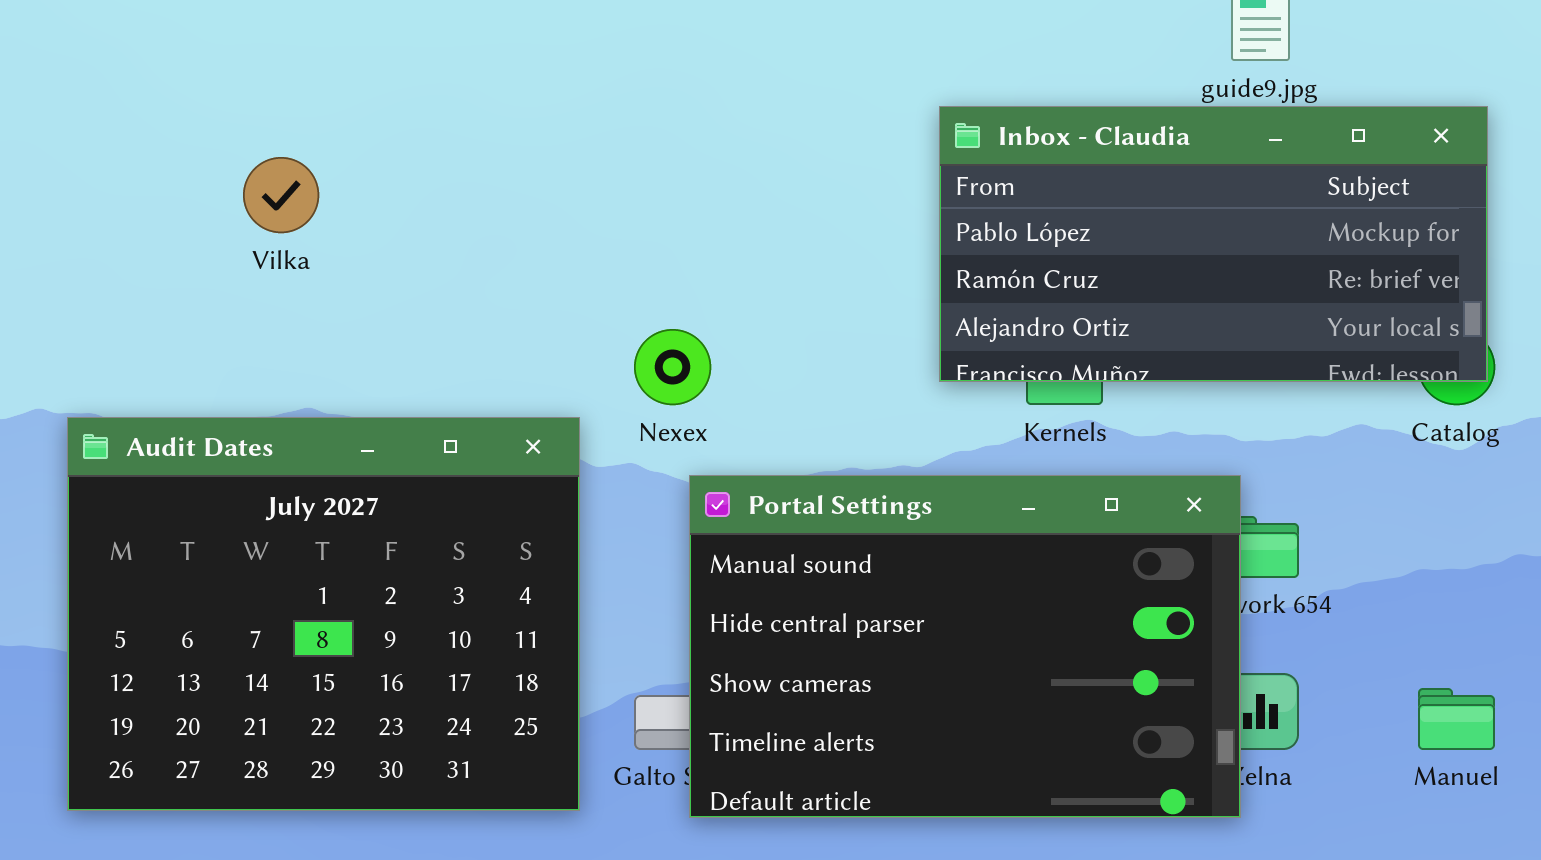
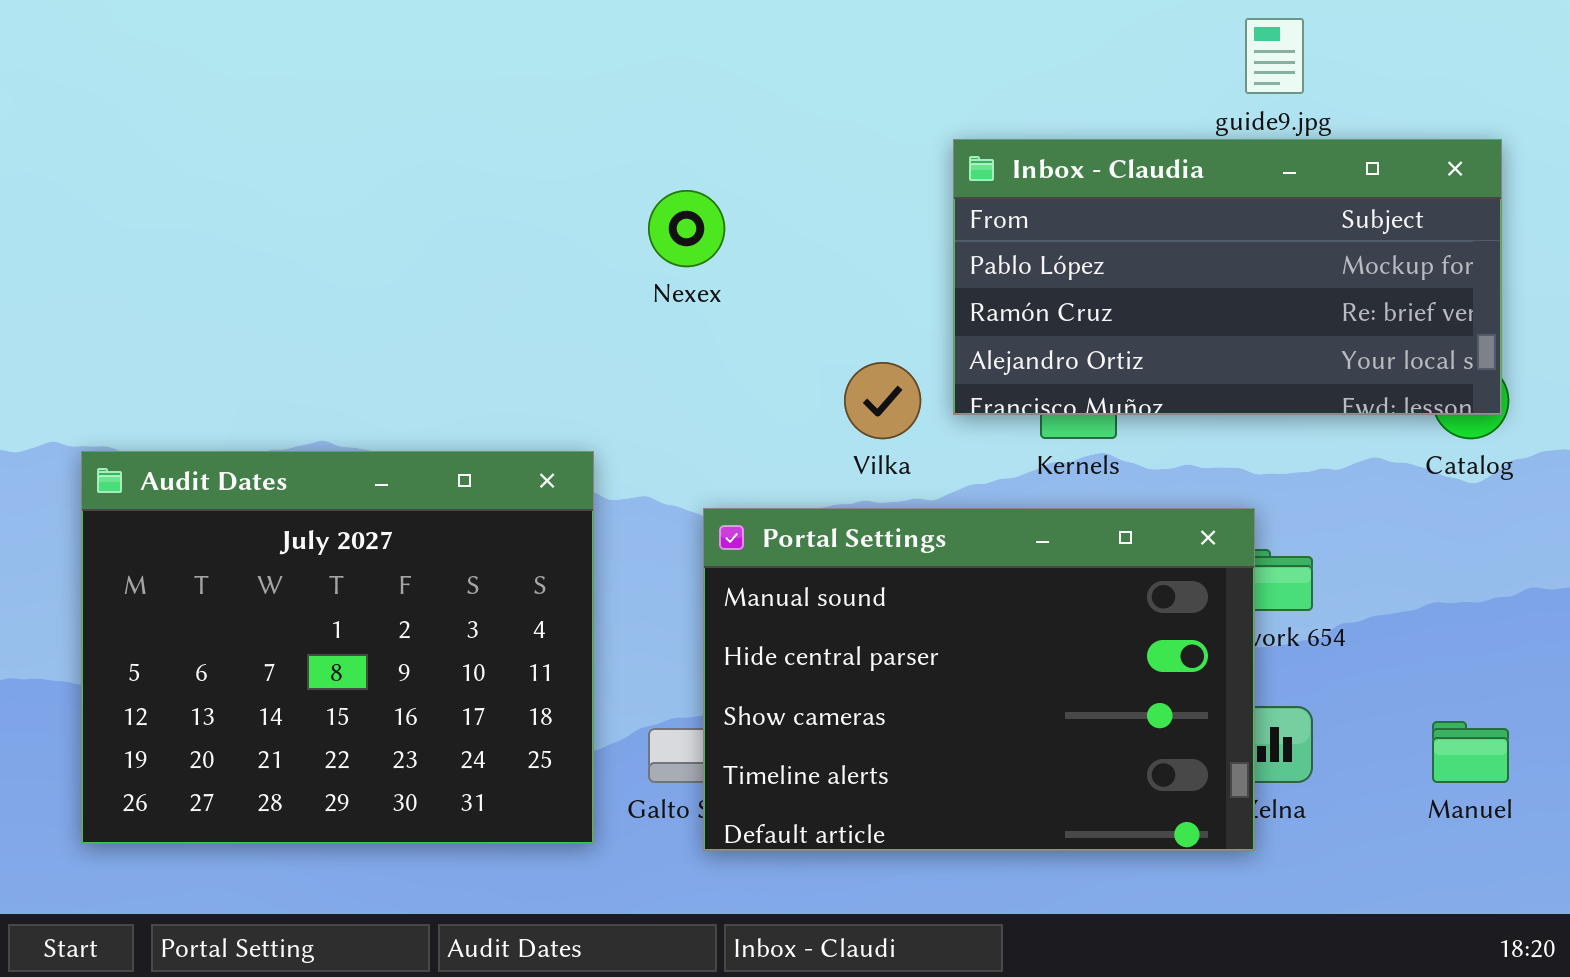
Vilka: [243,157,319,233] -> [844,362,921,439], moved
Nexex: [634,329,711,405] -> [648,190,725,267], moved

